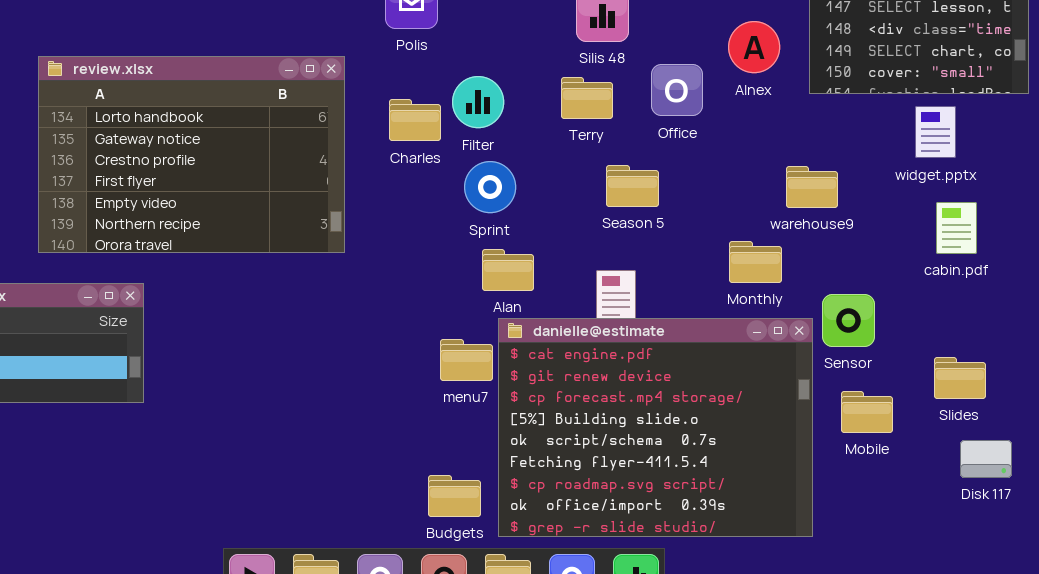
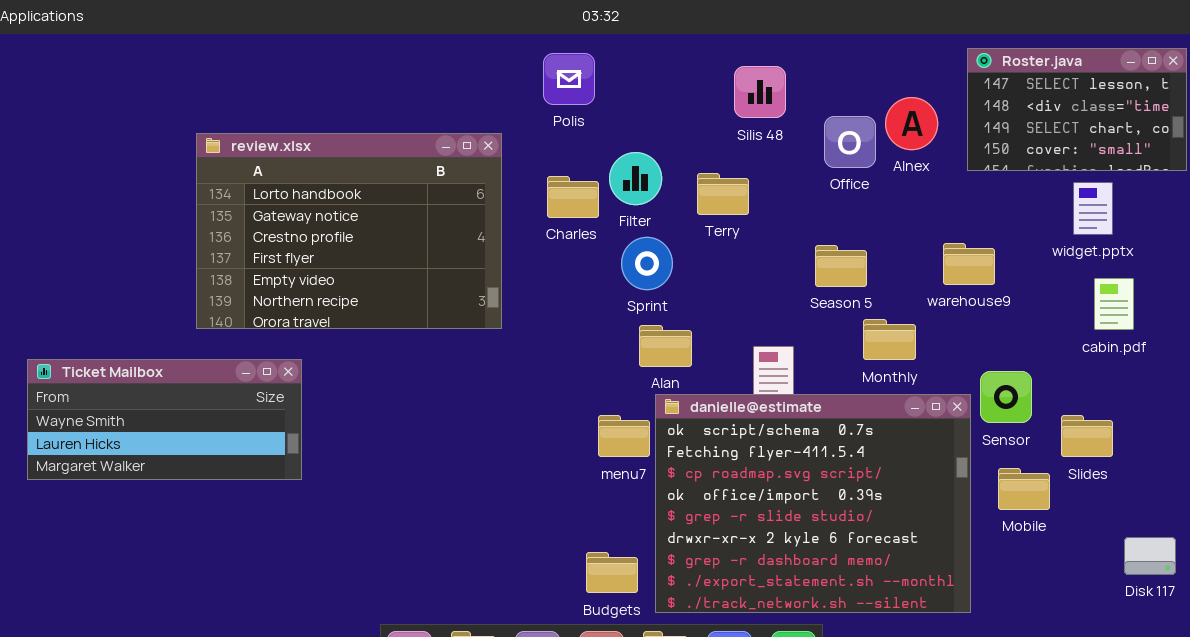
Office: [651,64,703,116] -> [824,116,876,168], moved
Terry: [561,77,613,119] -> [697,173,749,215], moved
Season 5: [606,165,659,207] -> [815,245,867,287], moved
Monthly: [729,241,782,283] -> [863,319,916,360], moved
danielle@estimate: [498,318,813,537] -> [655,394,971,613], scrolled down 4 rows
Slides: [934,357,986,399] -> [1061,415,1113,457], moved
Disk 117: [960,440,1012,478] -> [1124,537,1176,575], moved

